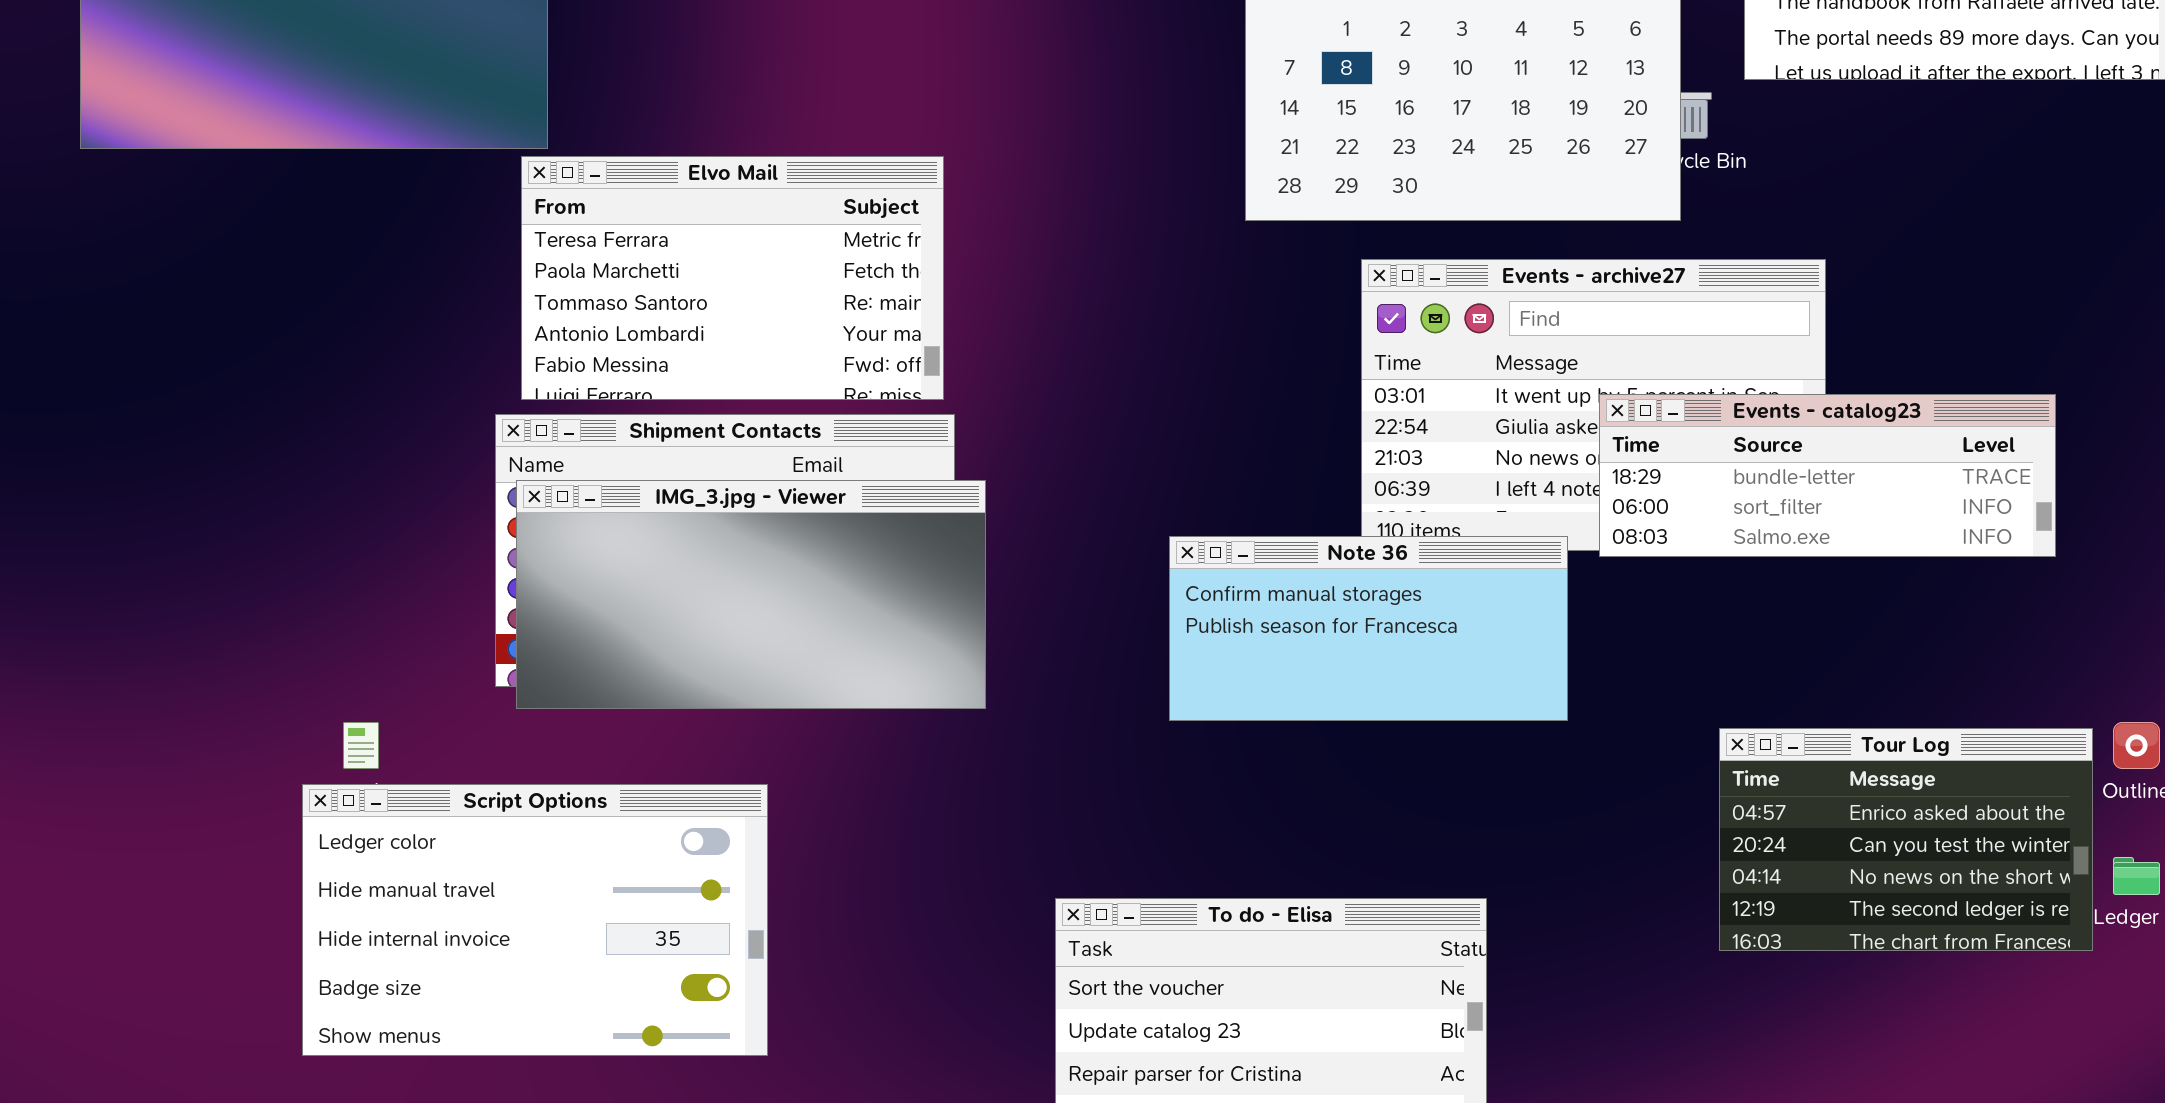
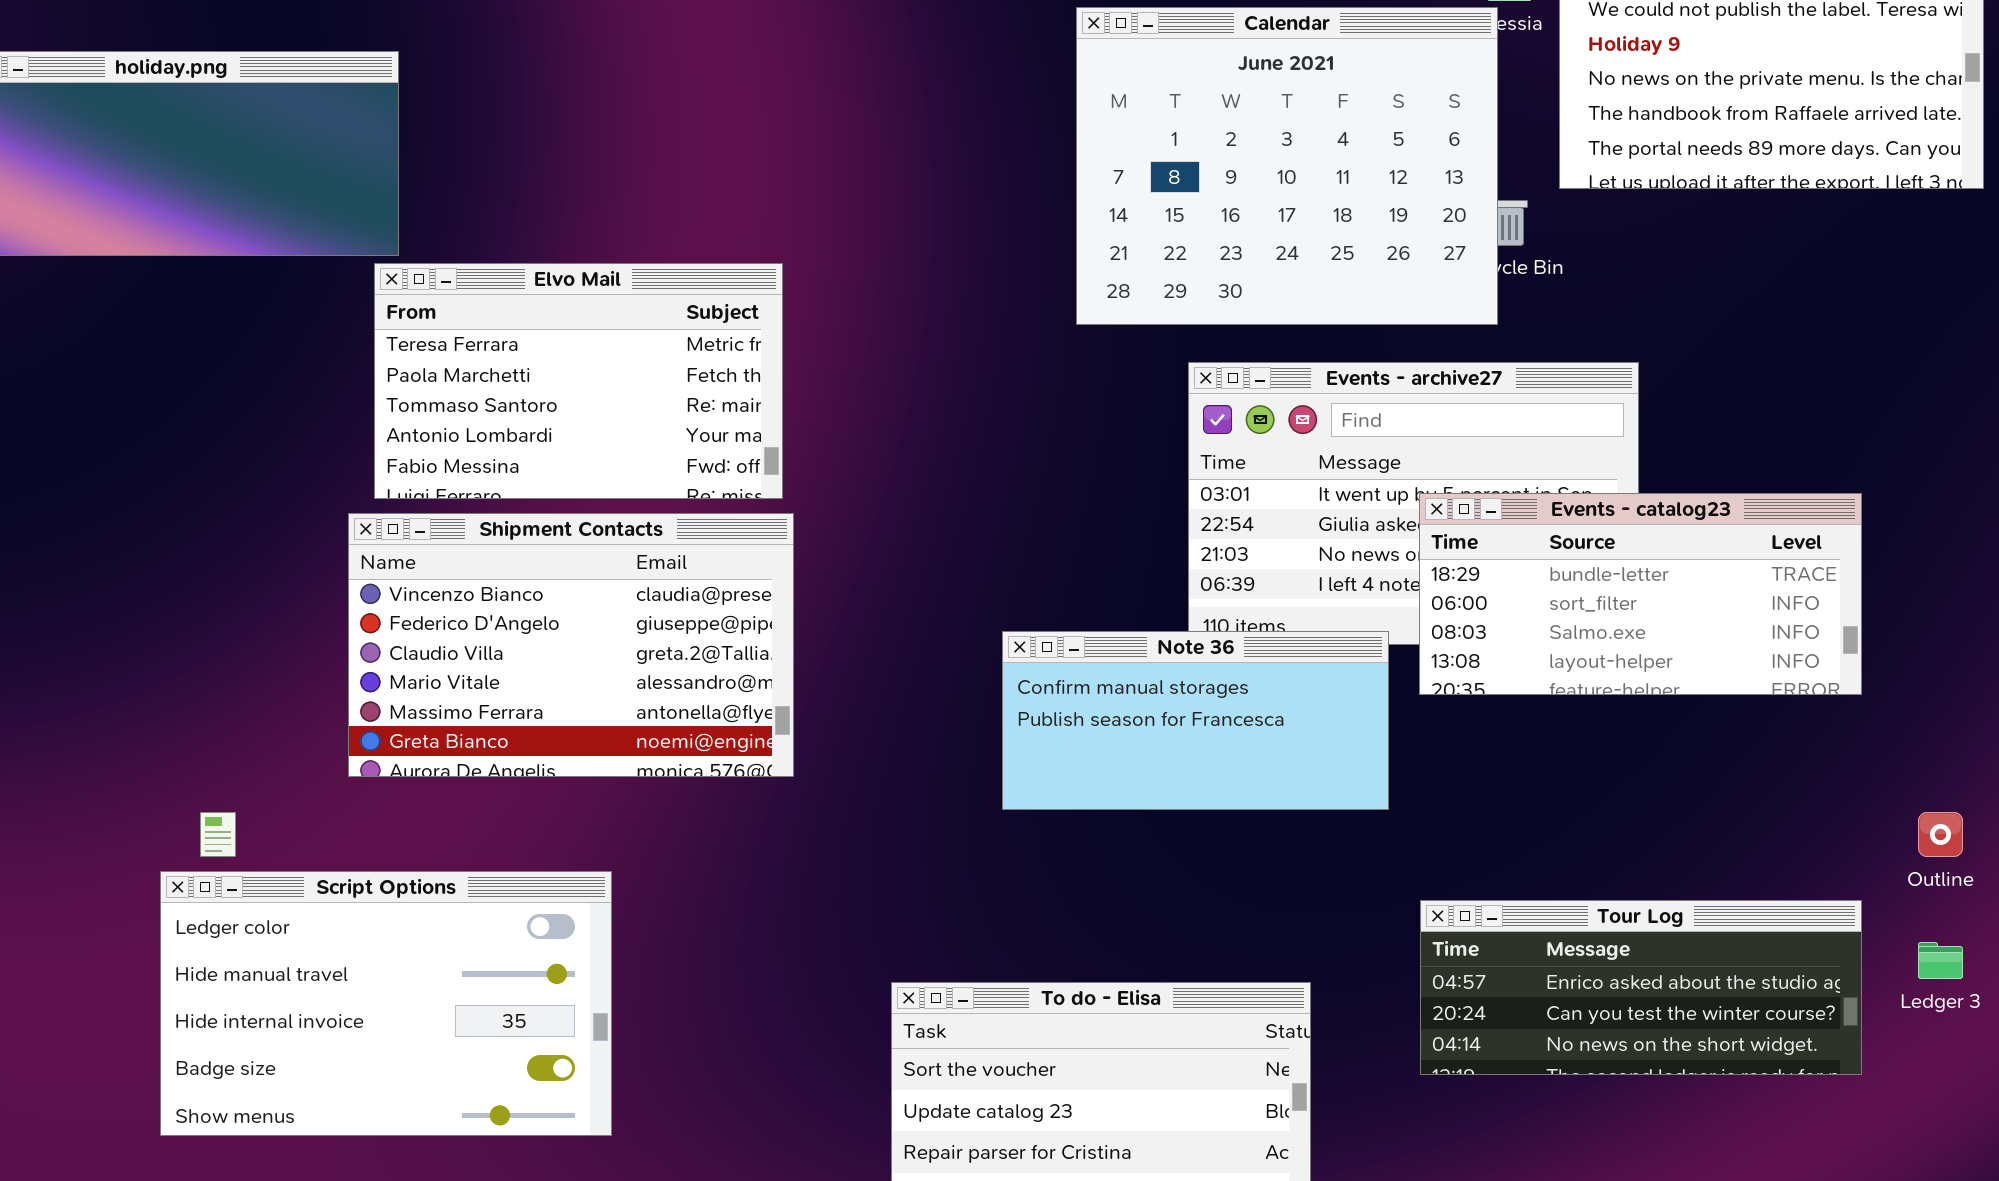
Events - catalog23: [1599,394,2056,557] -> [1419,493,1862,695], resized
IMG_3.jpg - Viewer: [516,480,986,709] -> none, closed
Tour Log: [1719,728,2093,951] -> [1420,900,1862,1075], moved, resized

